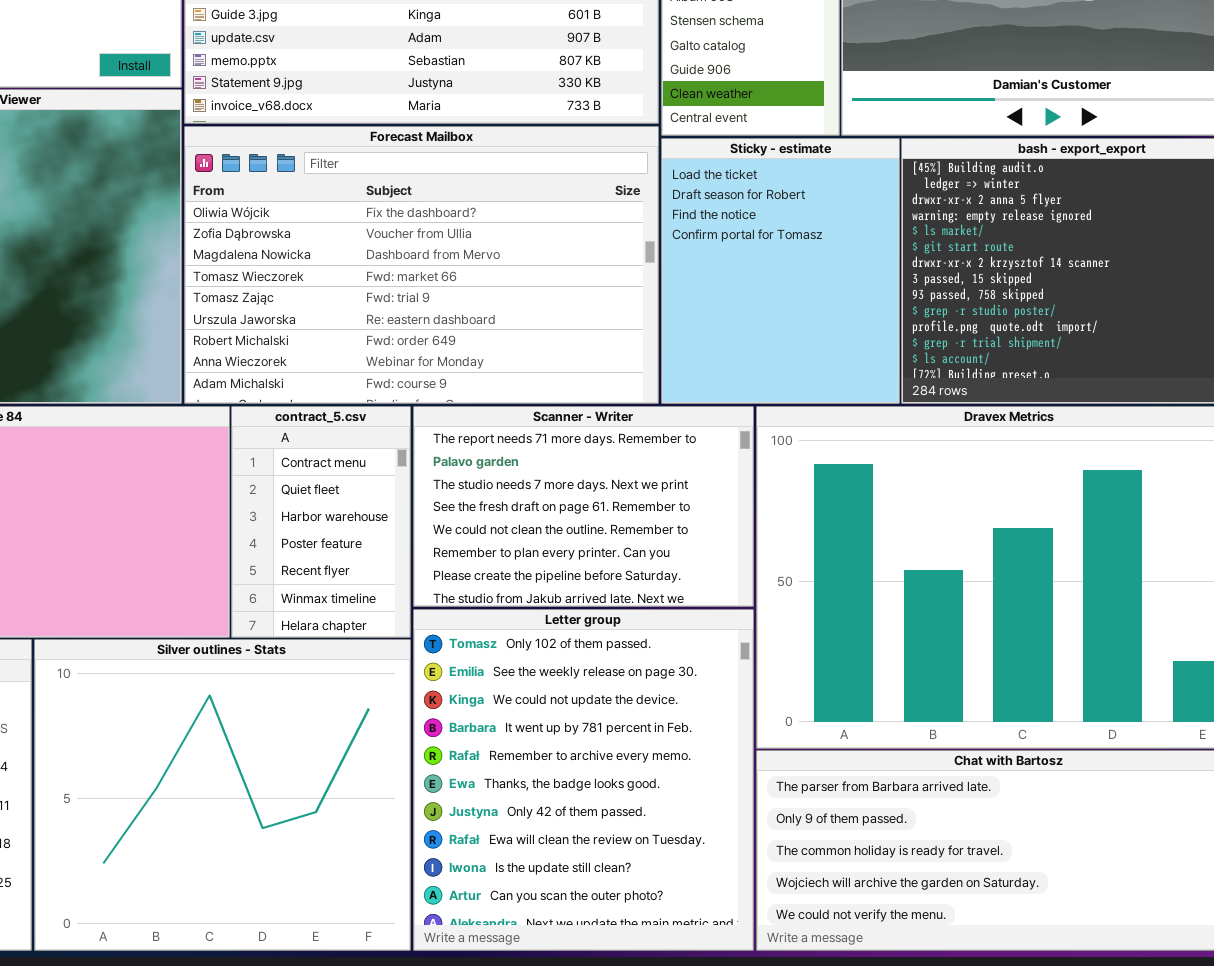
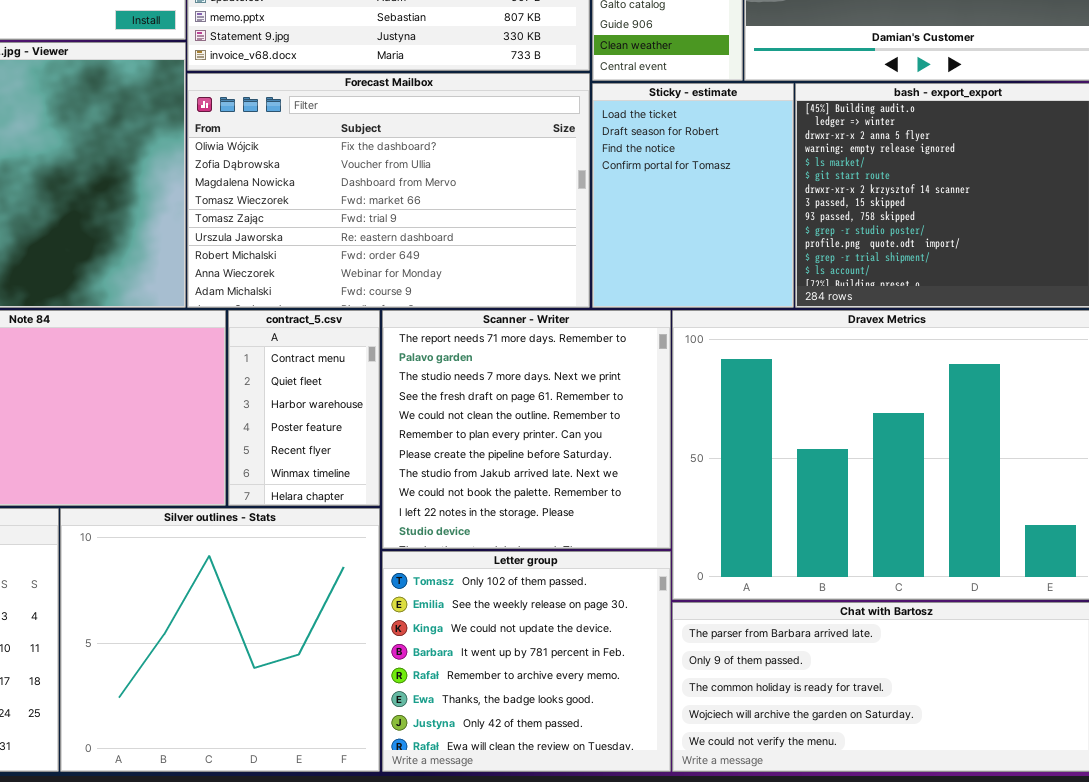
Scanner - Writer: [413,406,754,607] -> [382,310,671,549], resized
Letter group: [413,609,754,951] -> [382,551,671,772], resized

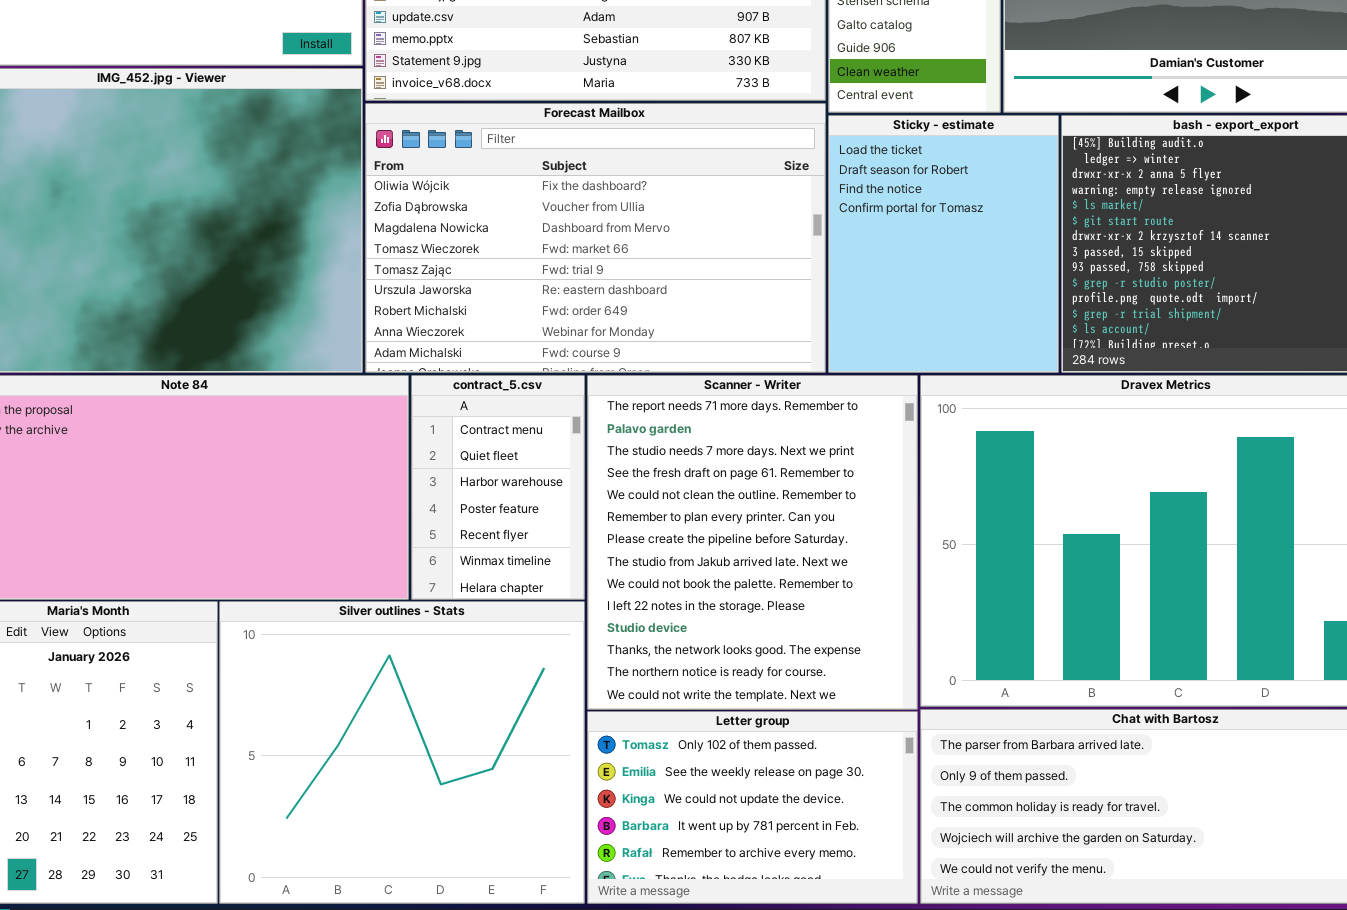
Scanner - Writer: [382,310,671,549] -> [587,375,918,710], resized
Letter group: [382,551,671,772] -> [587,711,918,904], resized

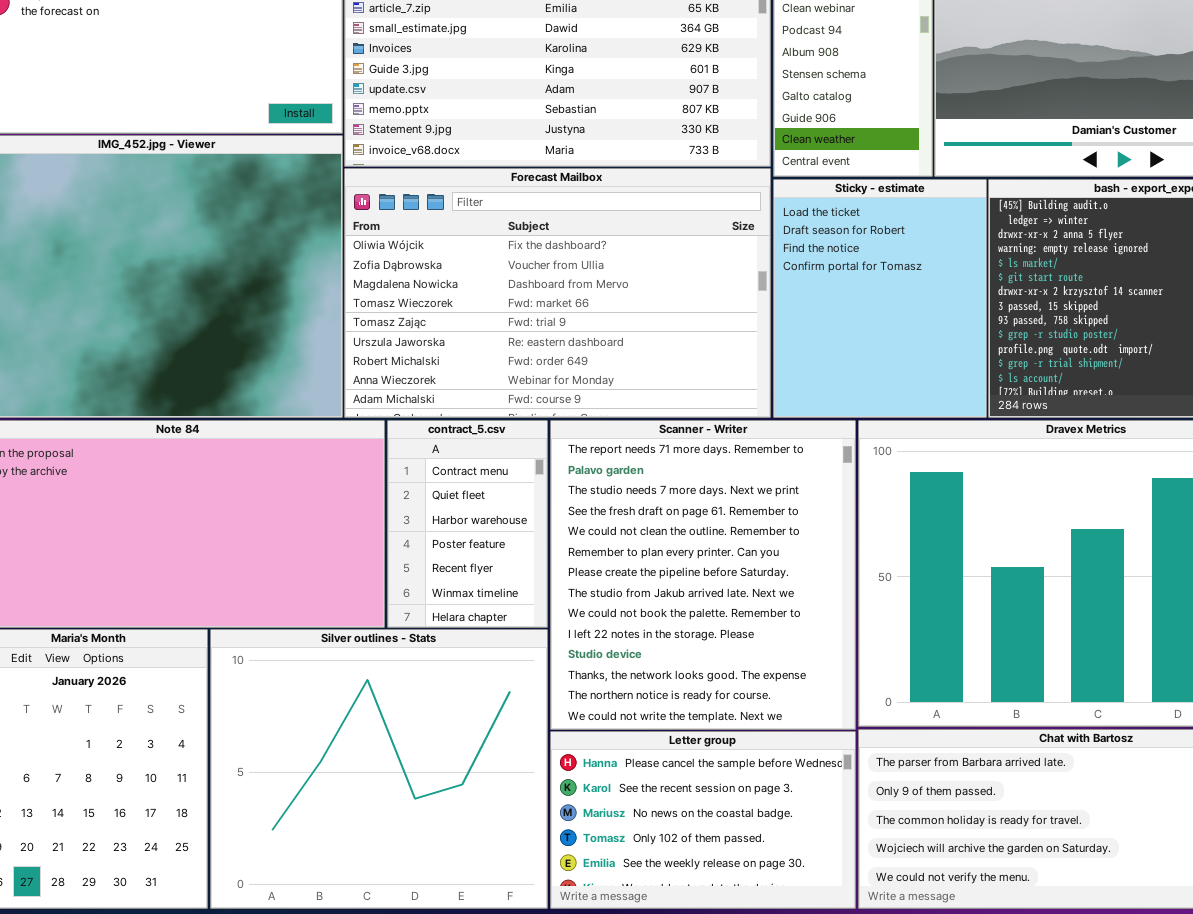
Letter group: [587,711,918,904] -> [550,731,856,909], scrolled up 3 rows

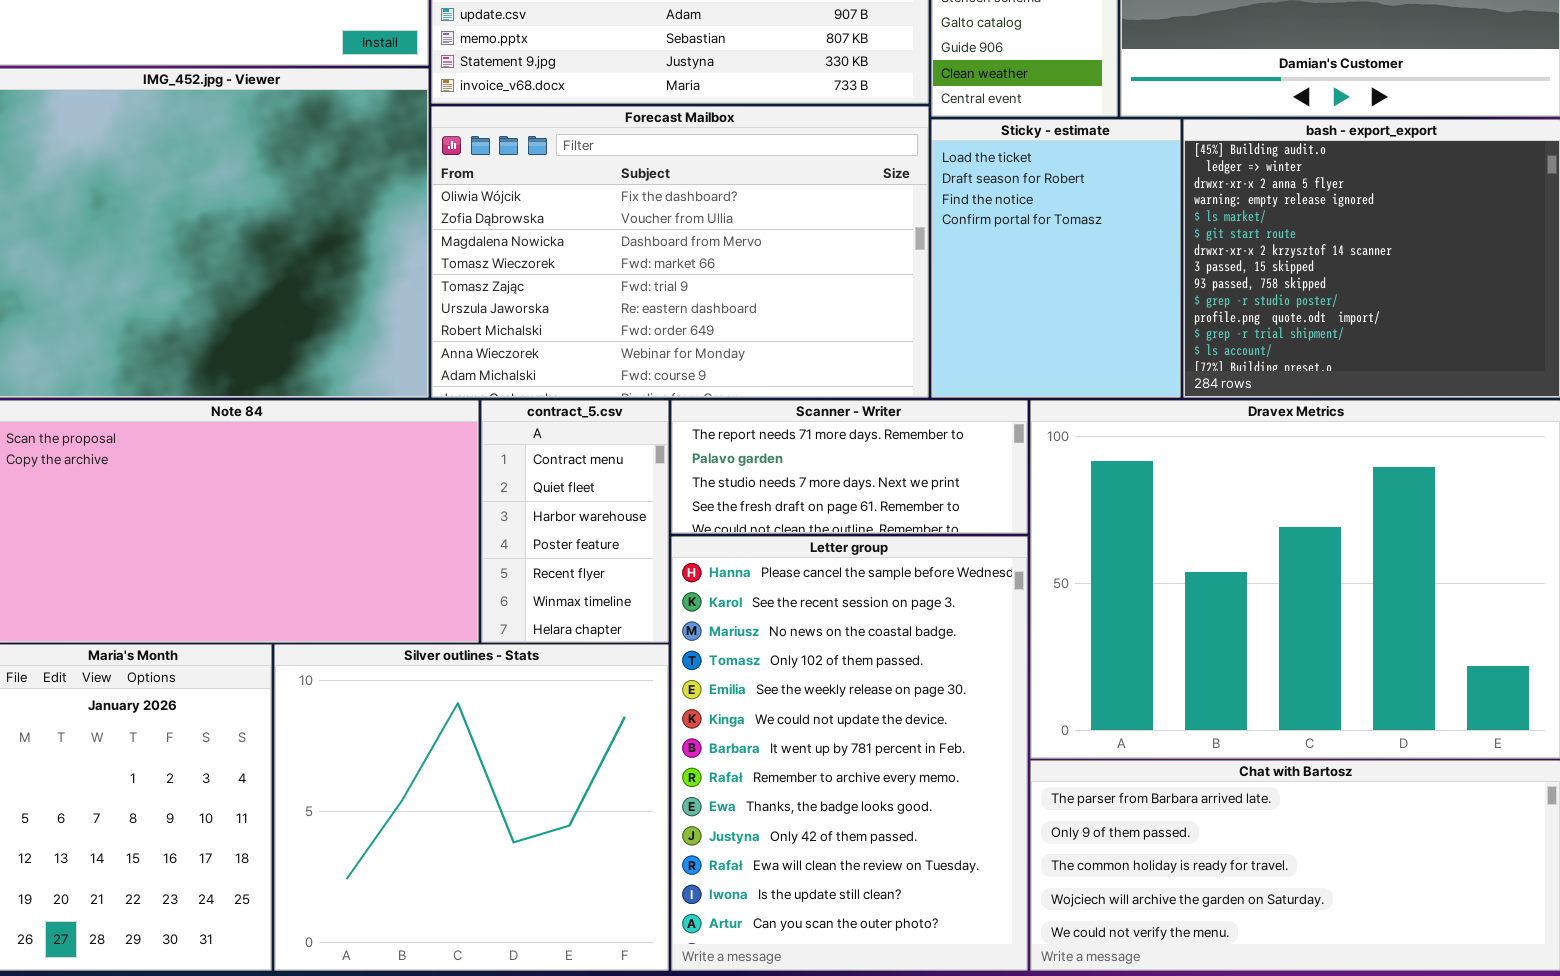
Scanner - Writer: [550,420,856,730] -> [671,400,1028,534], resized
Letter group: [550,731,856,909] -> [671,536,1028,971], resized

